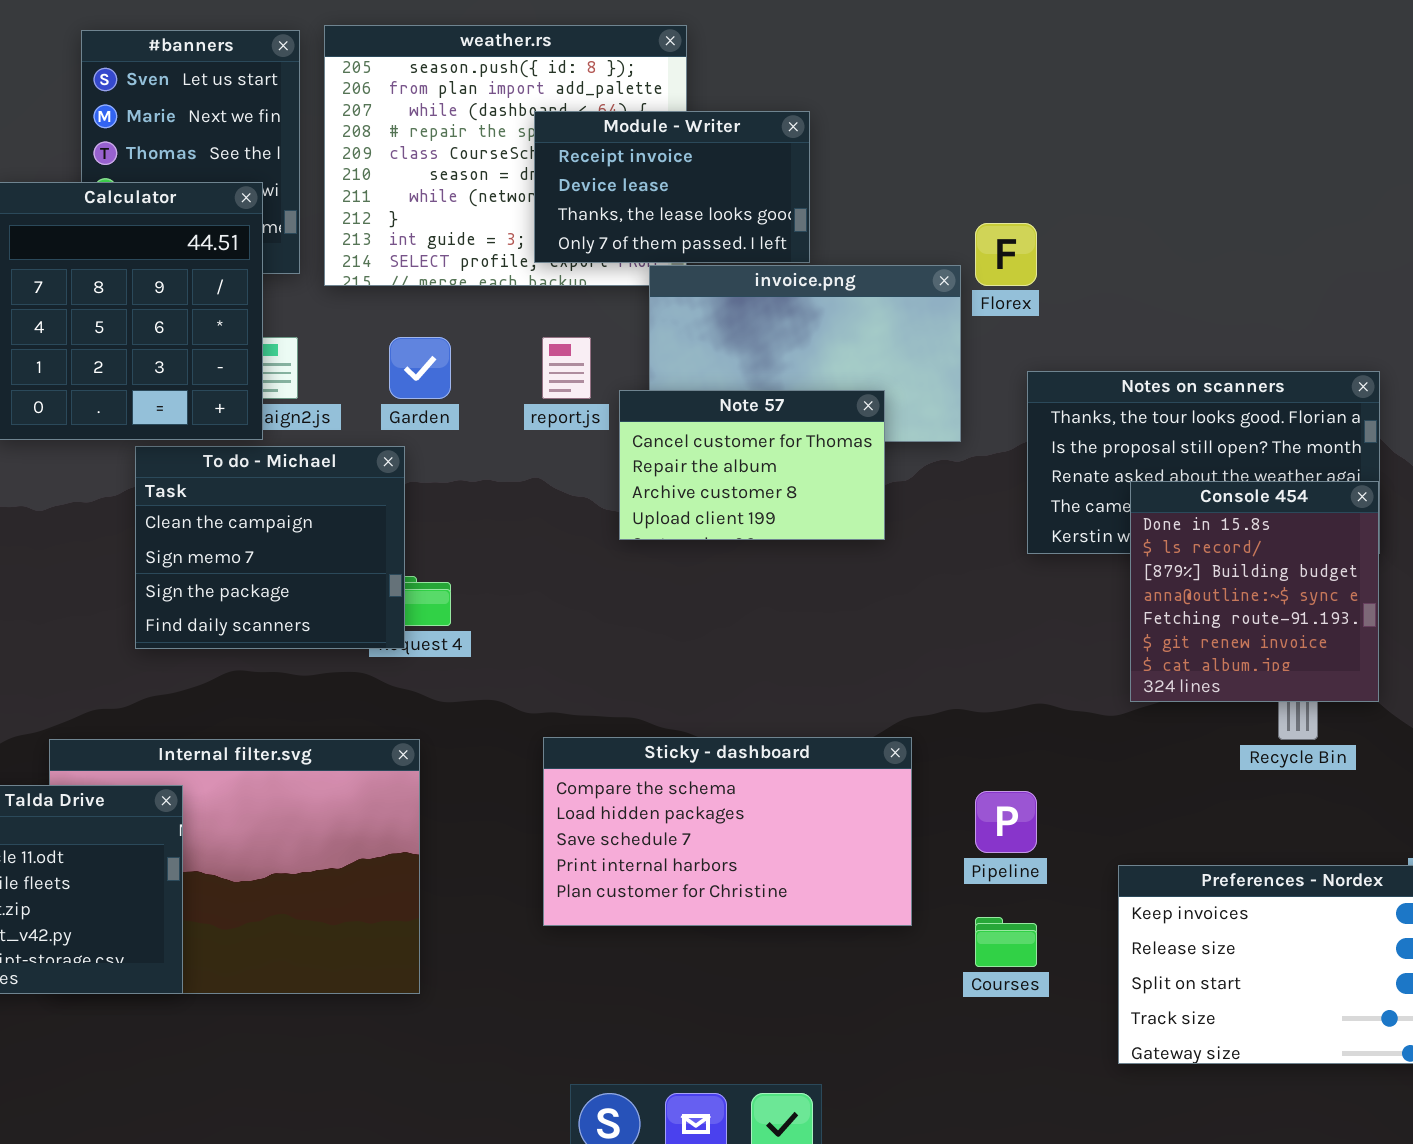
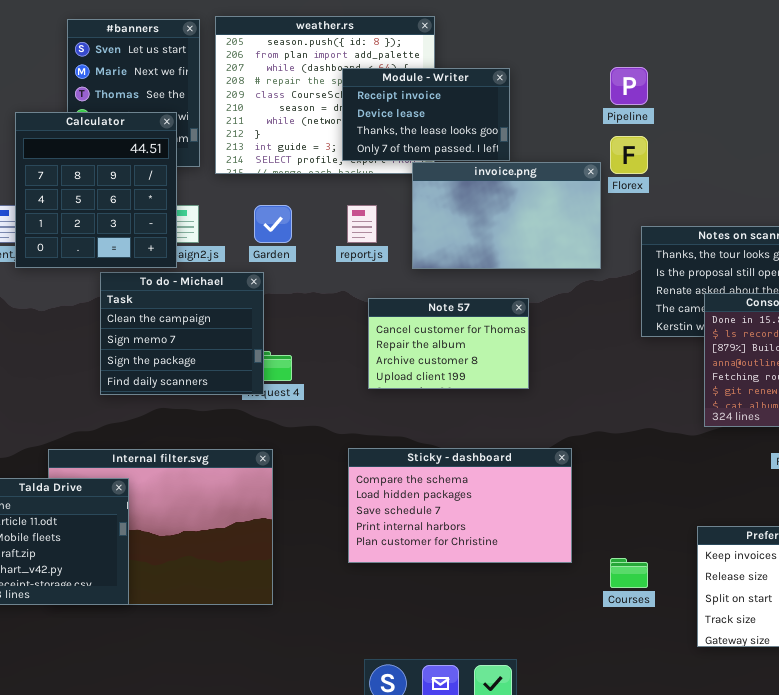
Note 57: [619,390,885,540] -> [368,298,529,389], moved
Pipeline: [975,791,1037,853] -> [610,67,648,105], moved

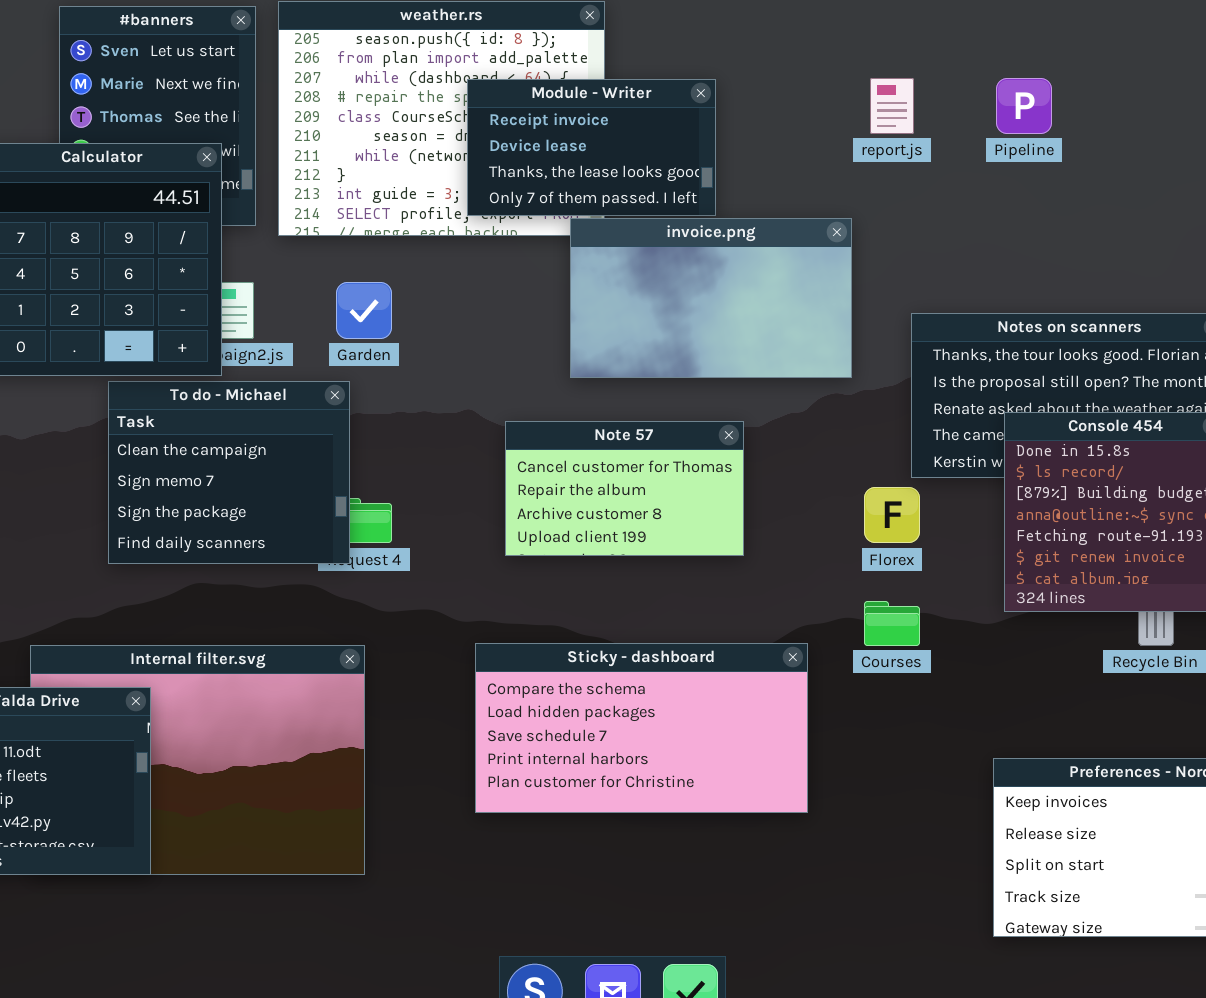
Pipeline: [610,67,648,105] -> [996,78,1052,134], moved
Florex: [610,136,648,174] -> [864,487,920,543], moved
report.js: [347,205,377,243] -> [870,78,914,134], moved
Courses: [610,558,648,588] -> [864,601,920,646], moved

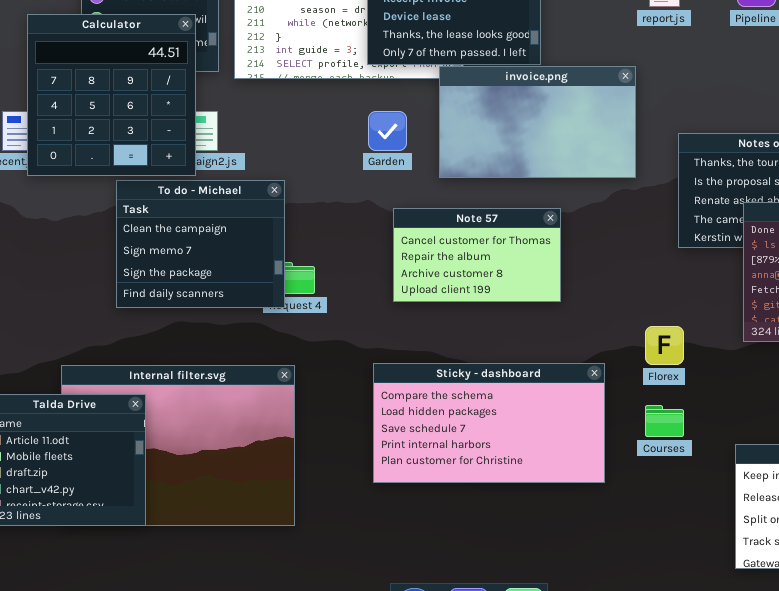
Garden: [336,282,392,339] -> [368,111,407,151], moved
Florex: [864,487,920,543] -> [645,326,684,365], moved
Courses: [864,601,920,646] -> [645,405,684,437], moved

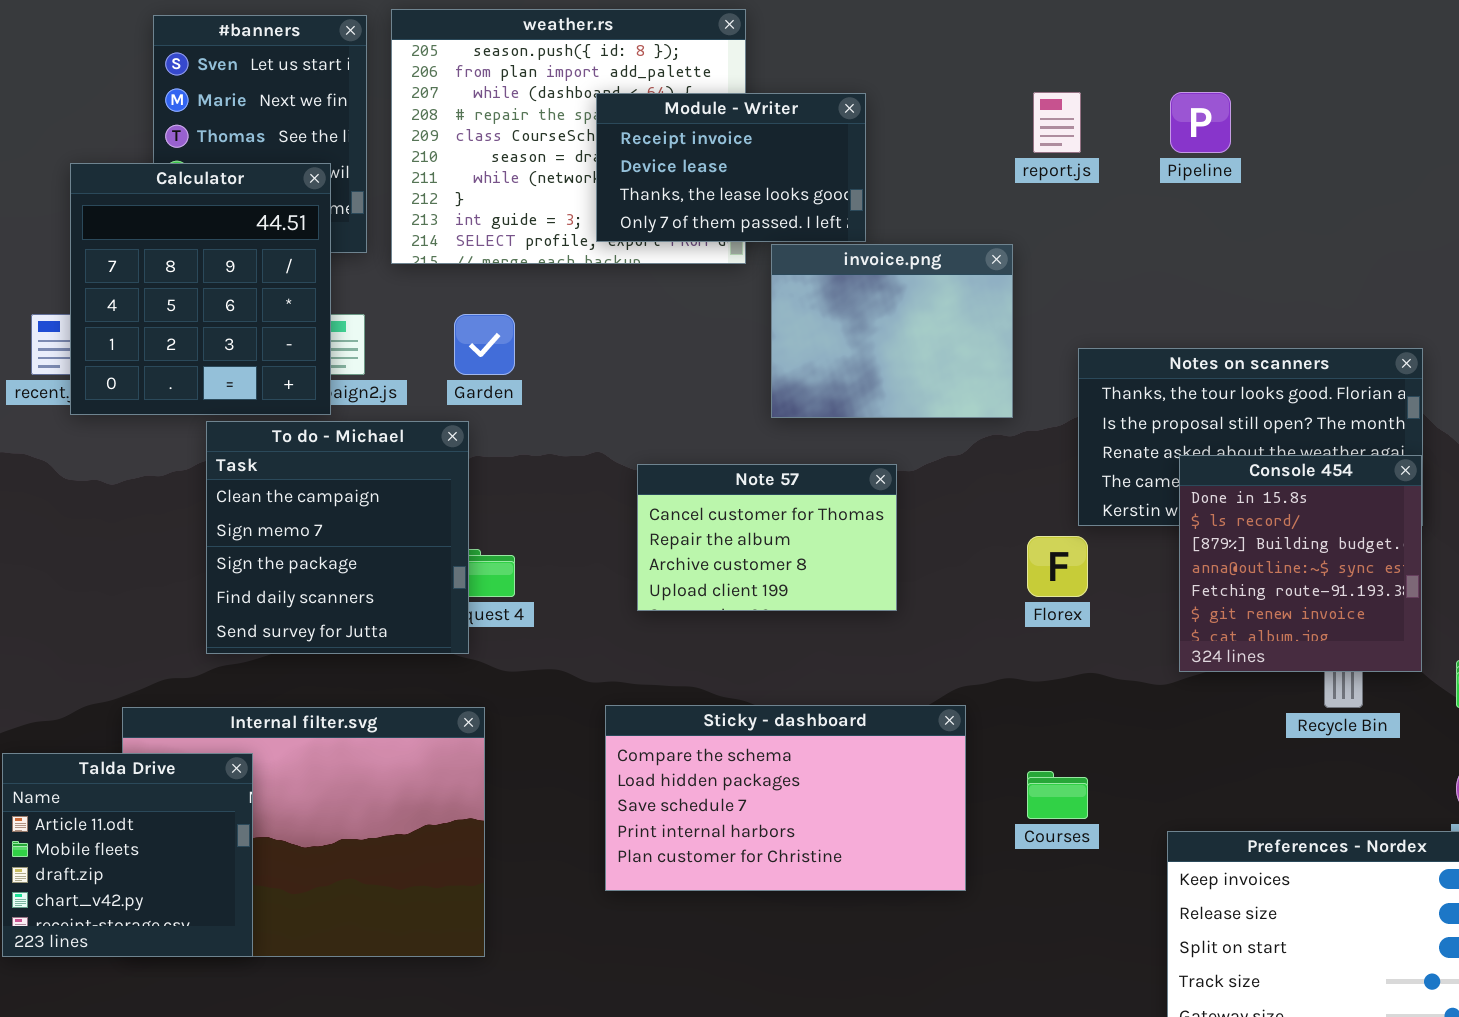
invoice.png: [439,66,636,178] -> [771,244,1013,418], resized
Garden: [368,111,407,151] -> [454,314,515,375], moved
To do - Michael: [116,180,285,308] -> [206,421,469,654], resized
Florex: [645,326,684,365] -> [1027,536,1088,597], moved

